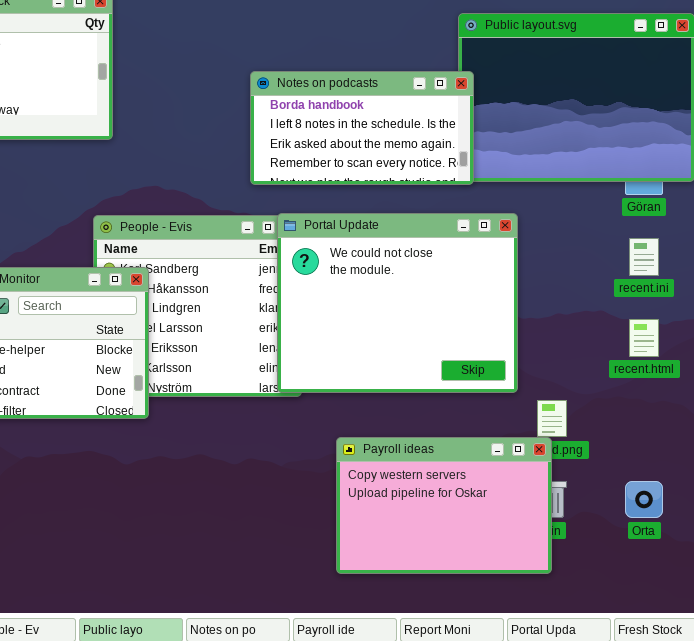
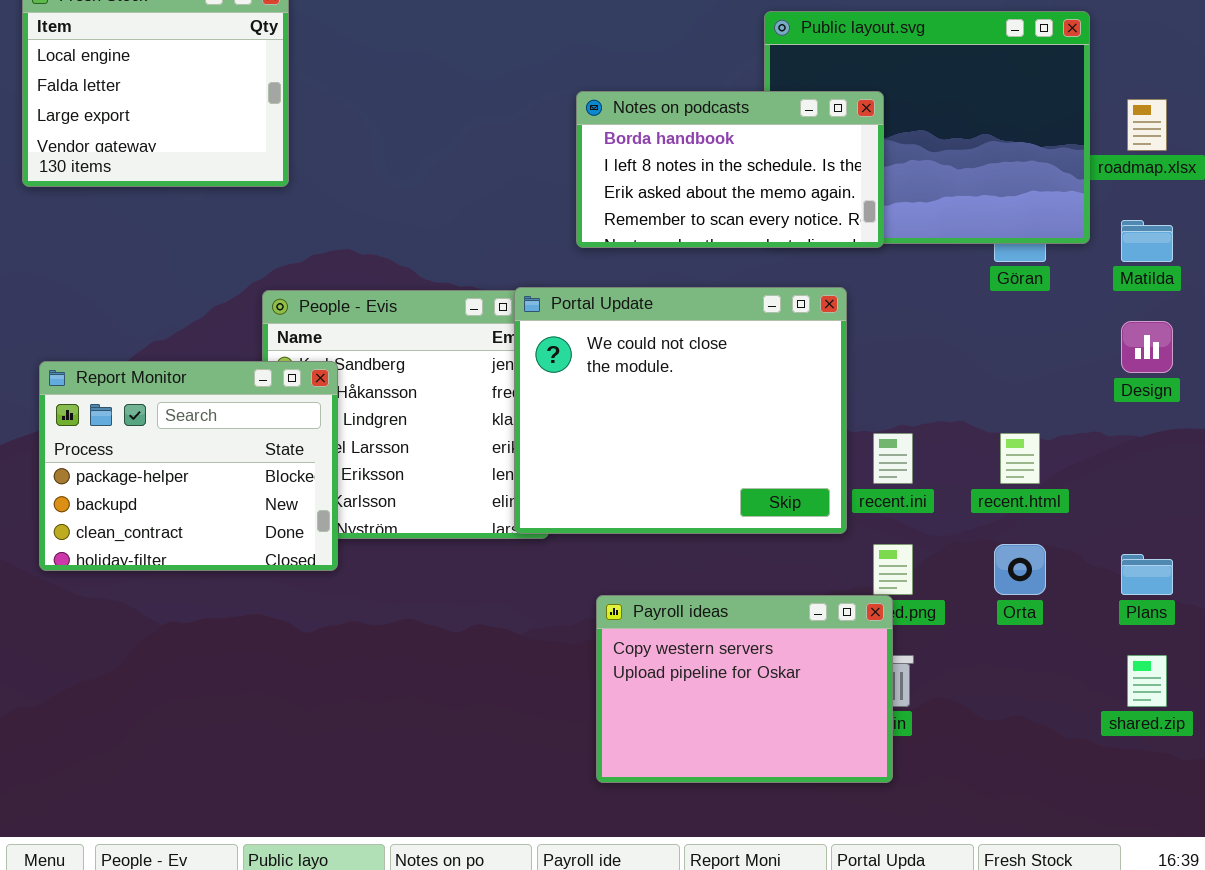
Notes on podcasts: [250,71,474,185] -> [576,91,884,248], moved
recent.ini: [629,238,659,276] -> [873,433,913,484], moved
Orta: [625,481,663,518] -> [994,544,1046,595], moved

